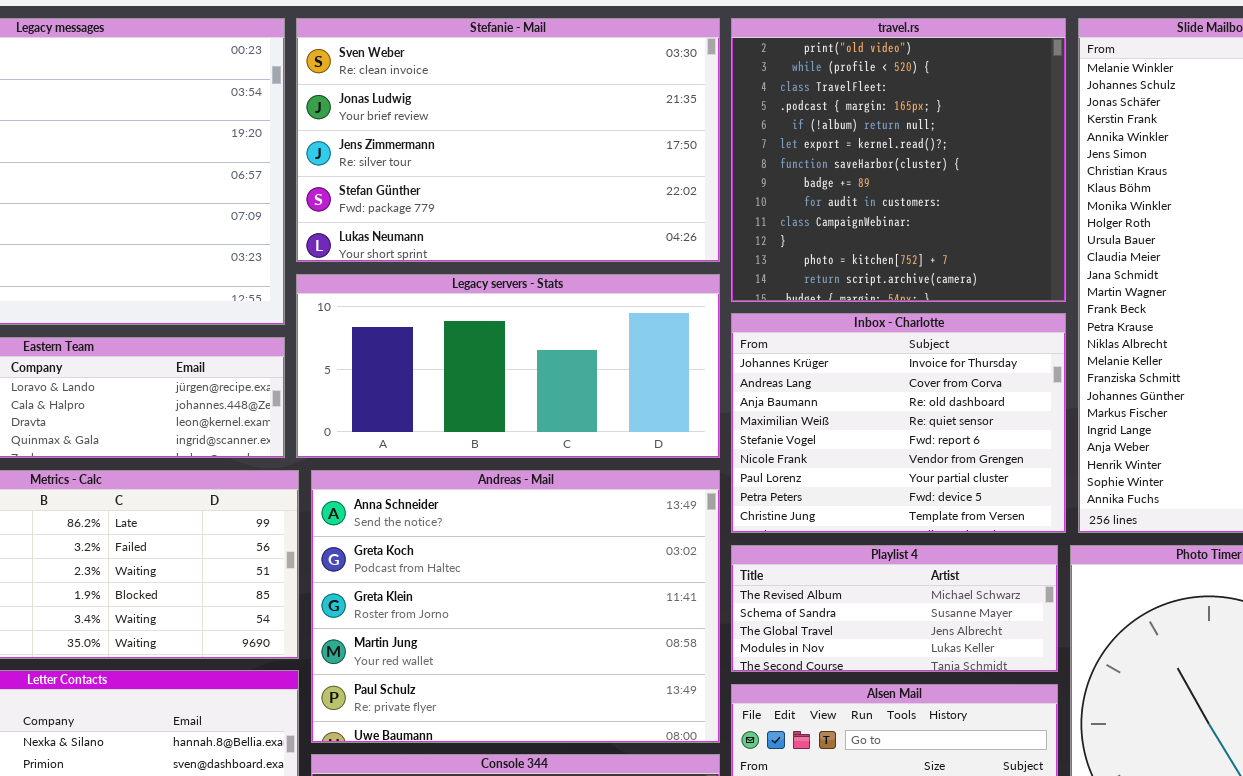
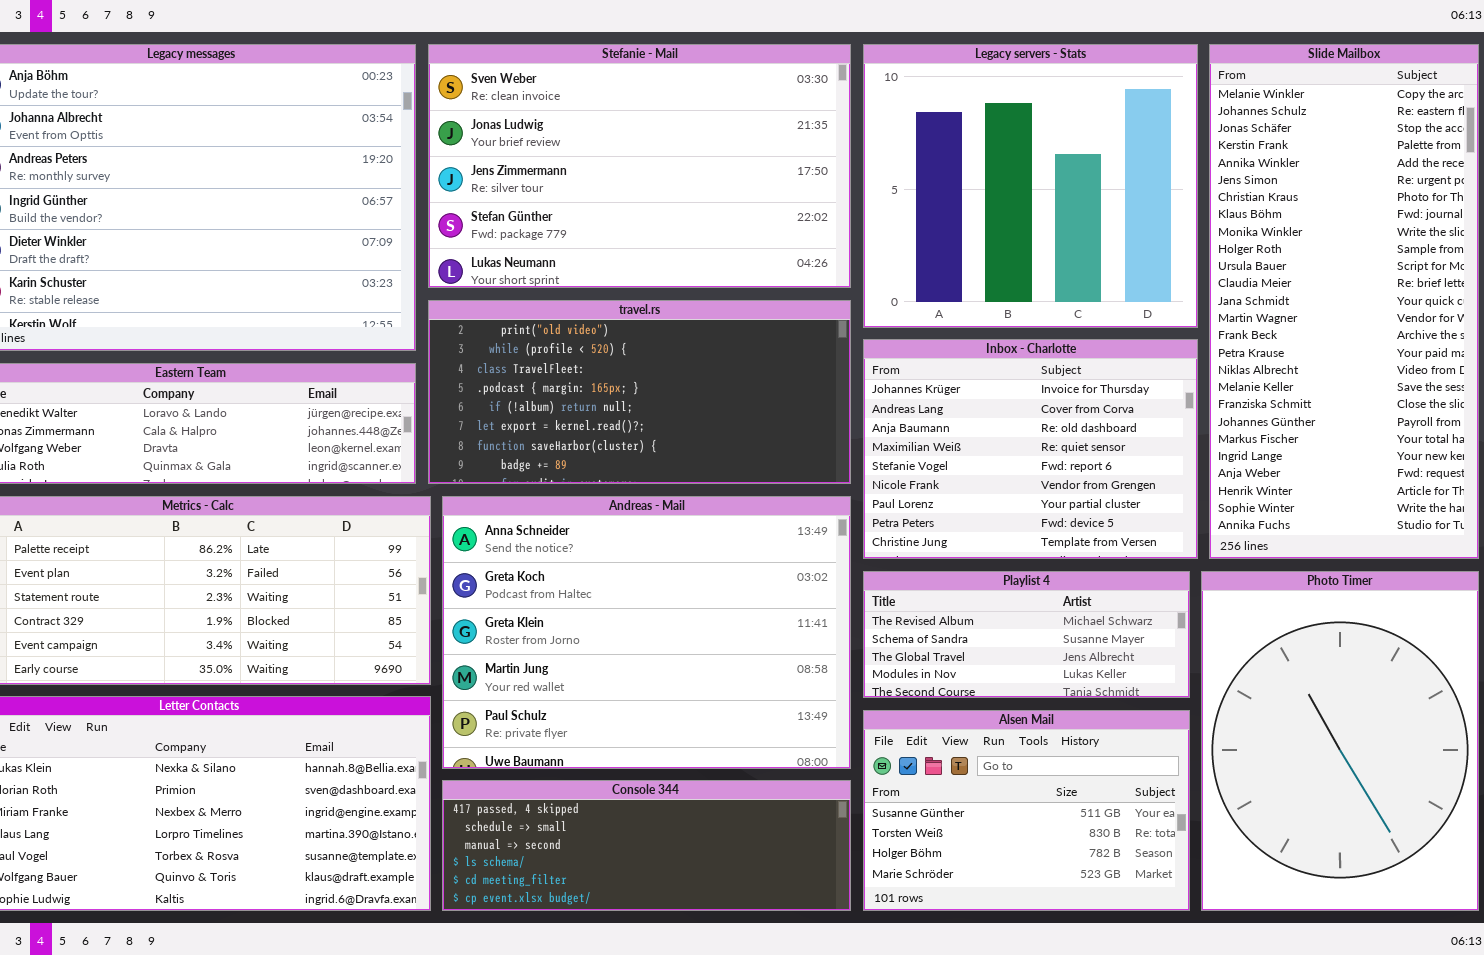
travel.rs: [731,18,1066,302] -> [428,300,851,484], moved, resized
Legacy servers - Stats: [296,274,720,458] -> [863,44,1198,328], moved, resized

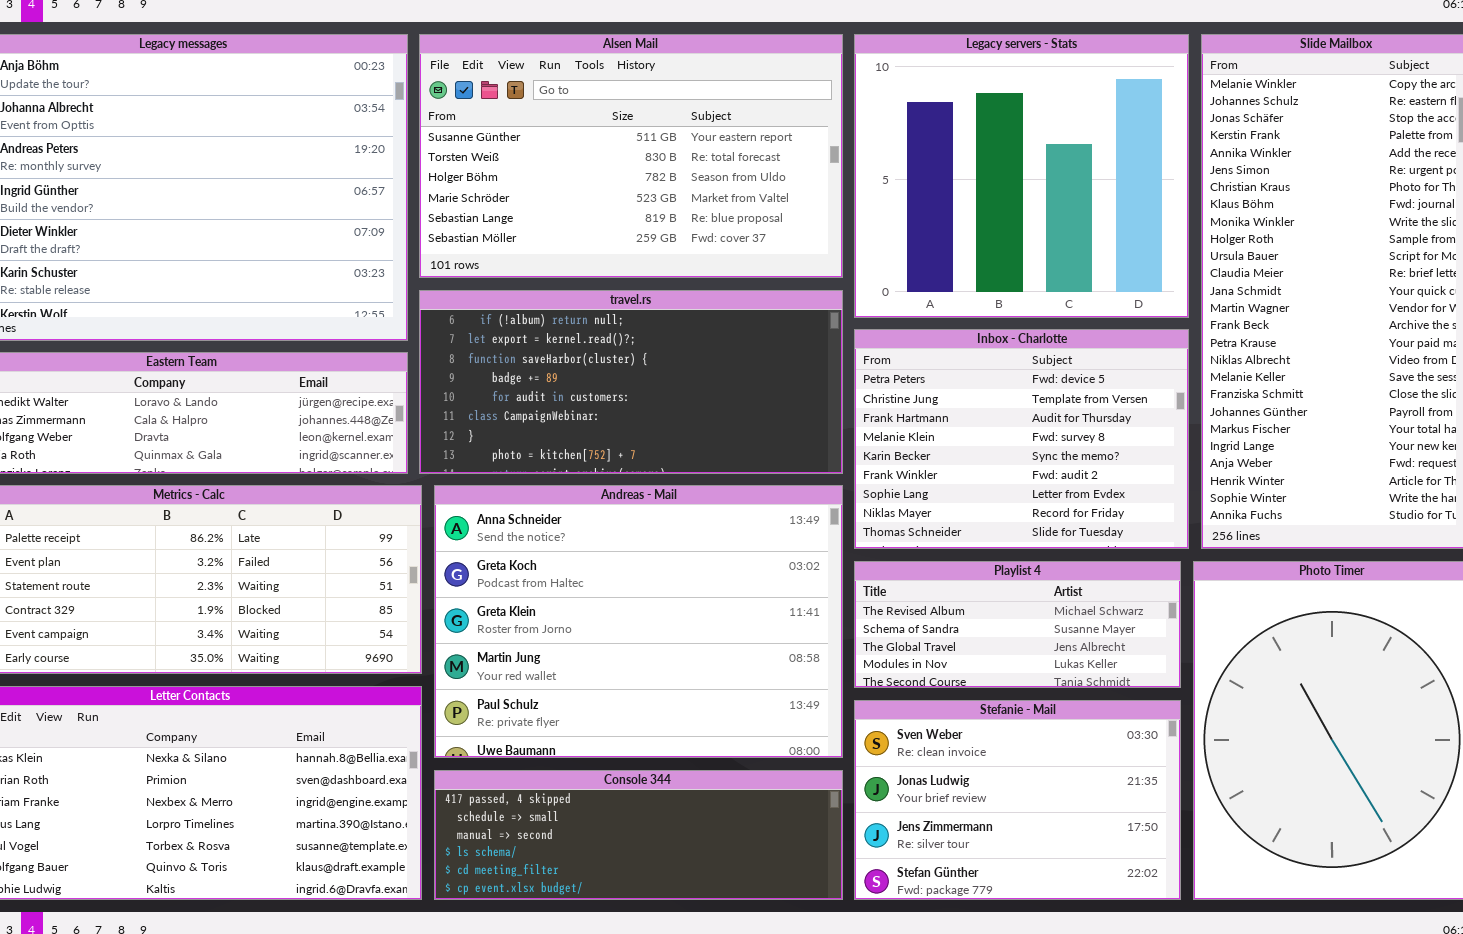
Stefanie - Mail: [428,44,851,288] -> [854,700,1181,900], moved, resized
travel.rs: [428,300,851,484] -> [419,290,843,474], scrolled down 4 rows
Inbox - Charlotte: [863,339,1198,559] -> [854,329,1189,549], scrolled down 7 rows
Alsen Mail: [863,710,1190,911] -> [419,34,843,278], moved, resized

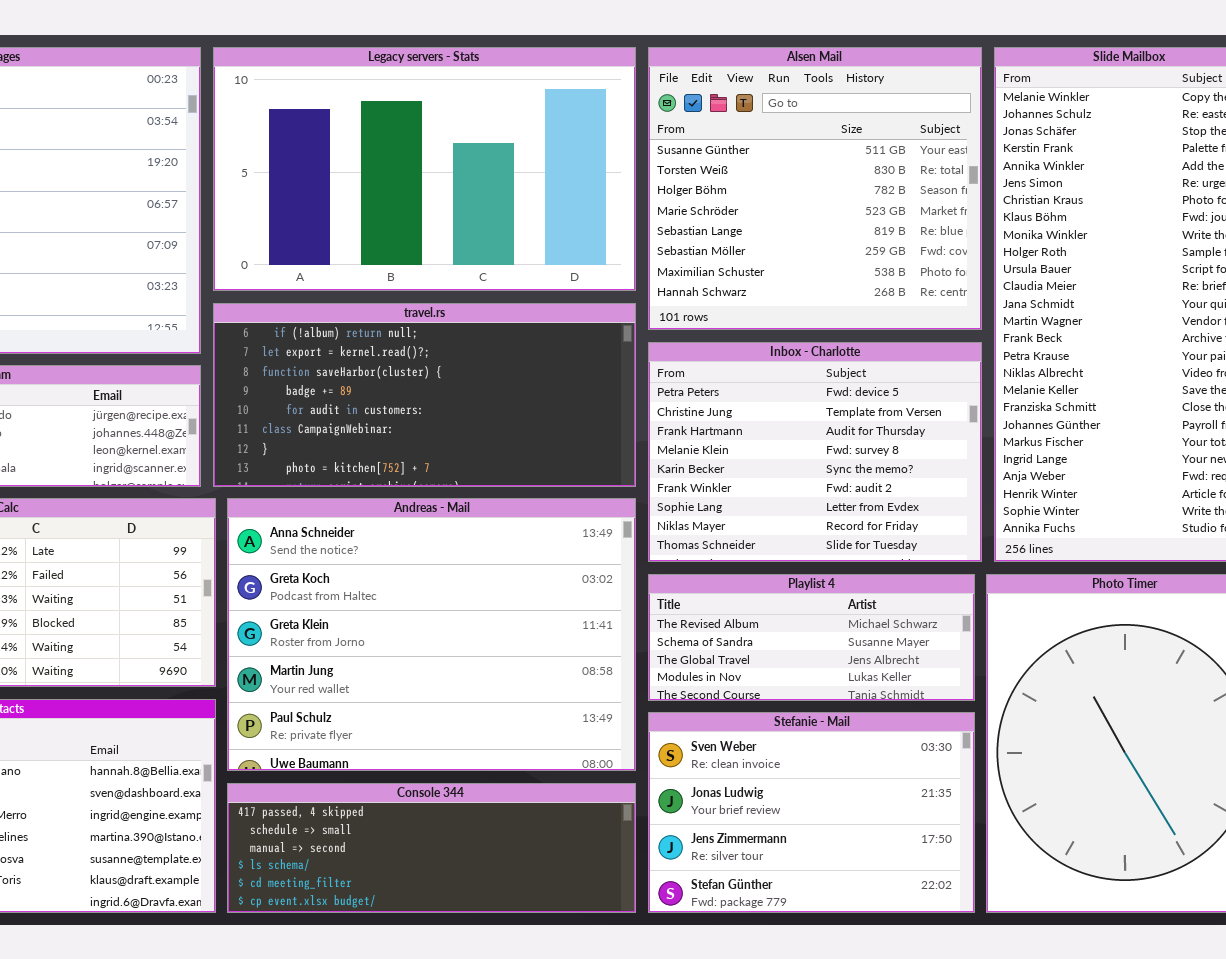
Alsen Mail: [419,34,843,278] -> [648,47,982,330], moved, resized
Legacy servers - Stats: [854,34,1189,318] -> [213,47,636,291], moved, resized

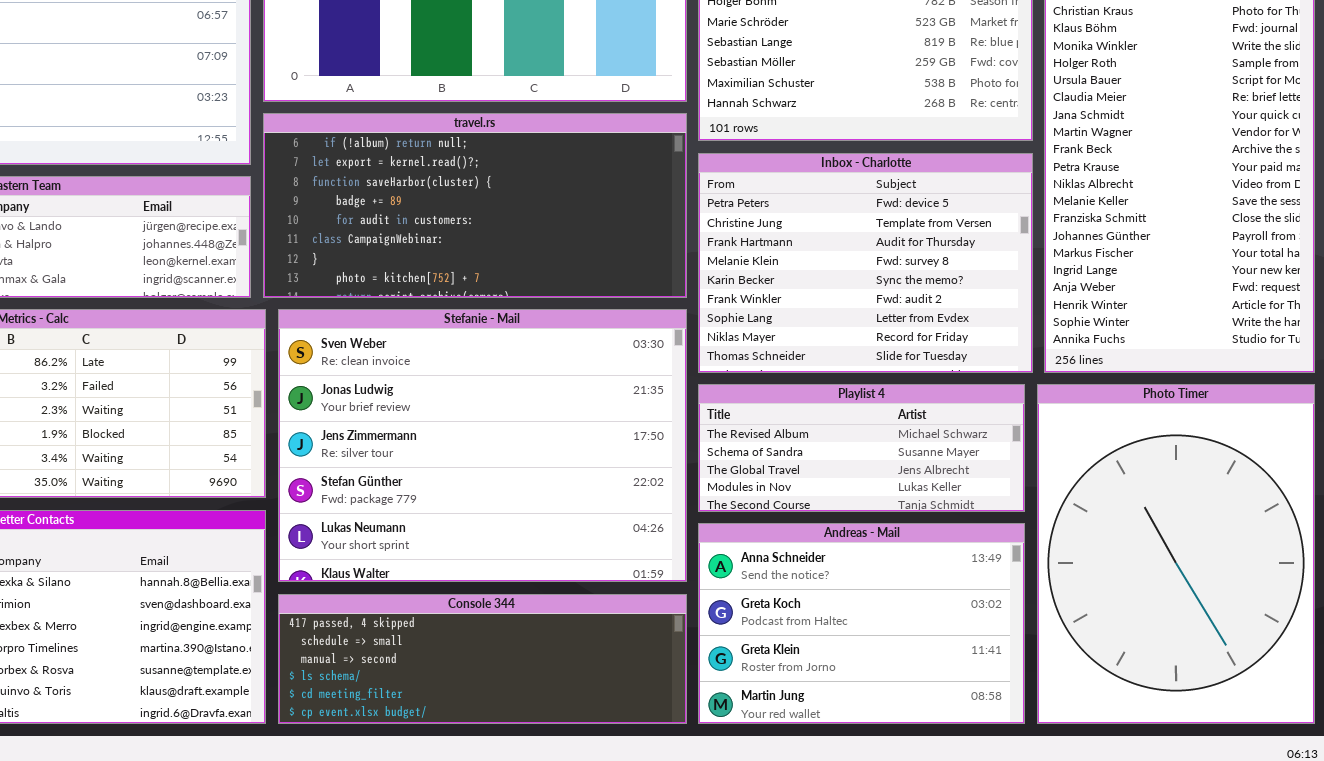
Andreas - Mail: [227,498,636,771] -> [698,523,1025,724], moved, resized
Stefanie - Mail: [648,712,975,913] -> [278,309,687,582], moved, resized

